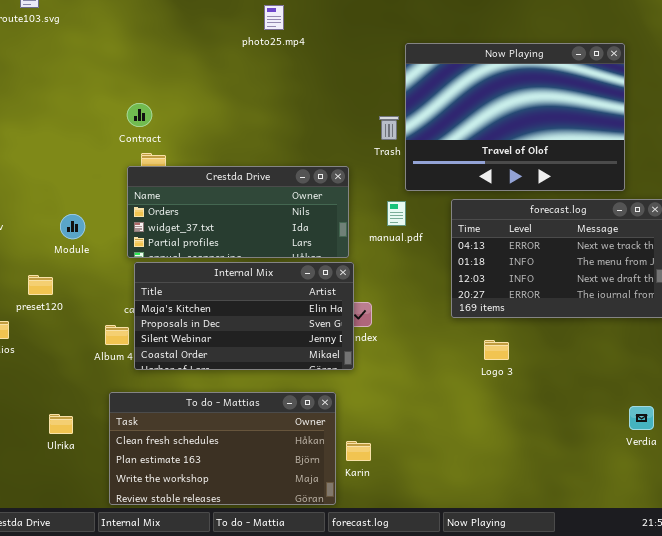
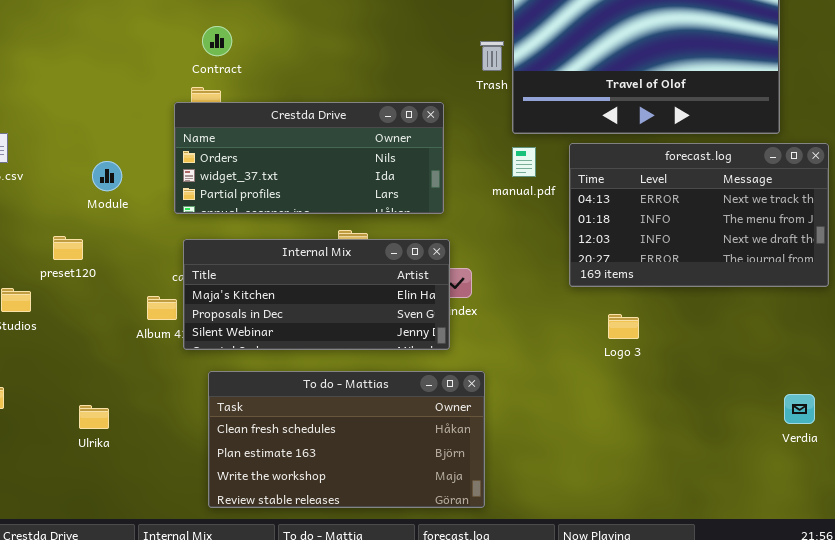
Contract: [127,103,152,127] -> [202,26,232,56], moved
manual.pdf: [387,201,406,226] -> [512,147,536,177], moved
Internal Mix: [134,262,354,370] -> [183,239,450,350], resized
To do - Mattias: [109,392,336,505] -> [208,371,485,508], moved

